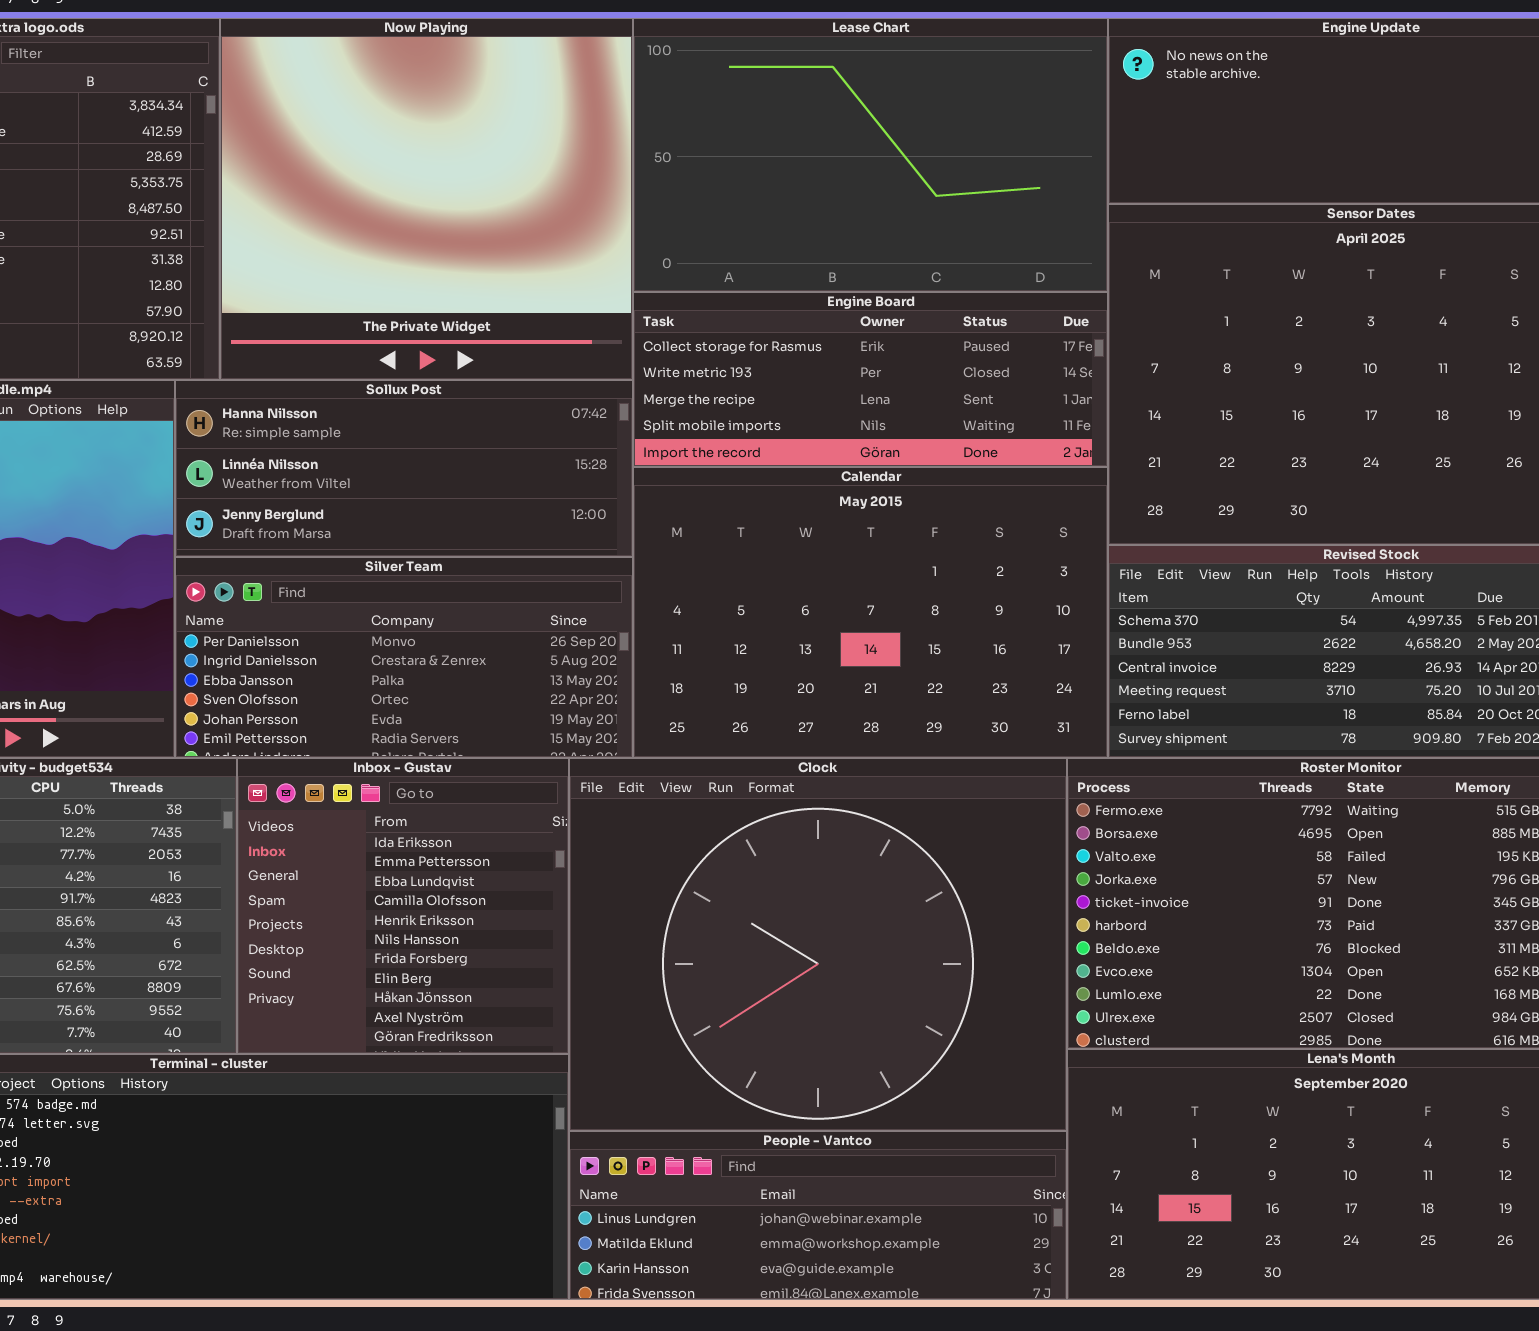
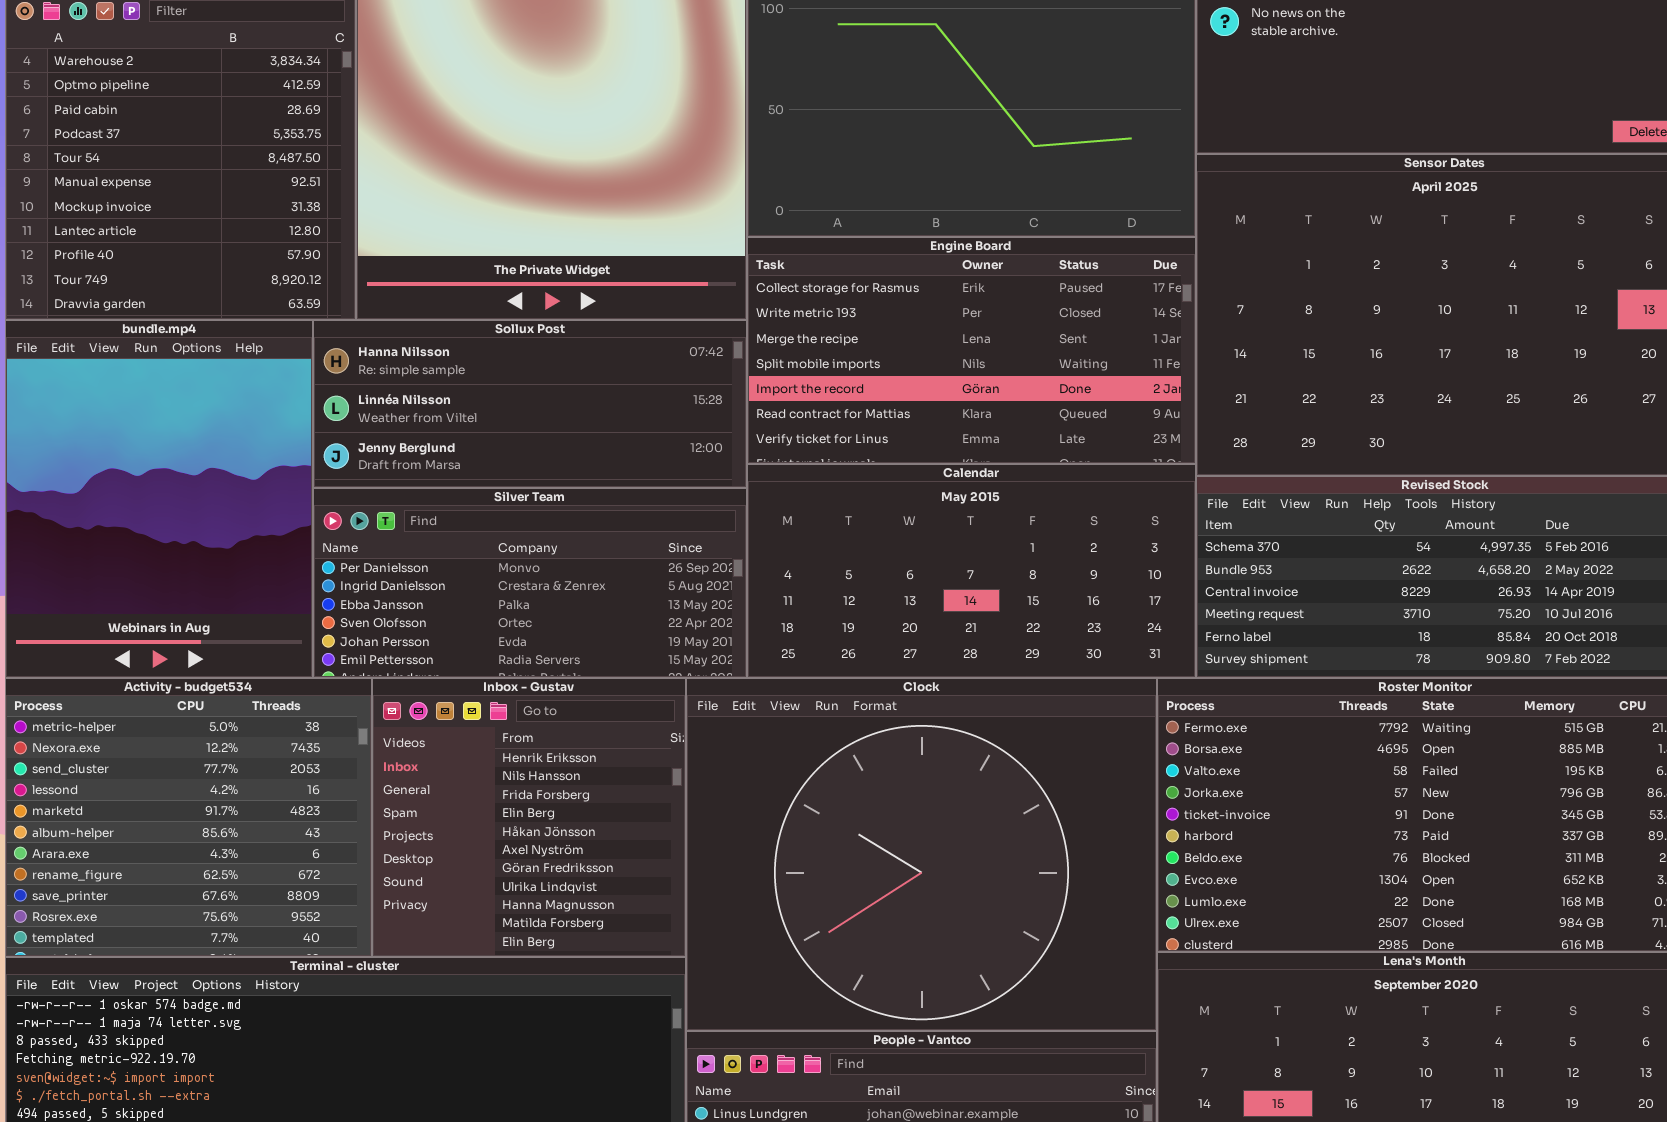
Engine Board: [633,292,1108,467] -> [747,237,1196,464], resized
Calendar: [633,467,1108,758] -> [747,464,1196,678], resized
Inbox - Gustav: [237,758,569,1054] -> [372,678,686,957], scrolled down 4 rows

